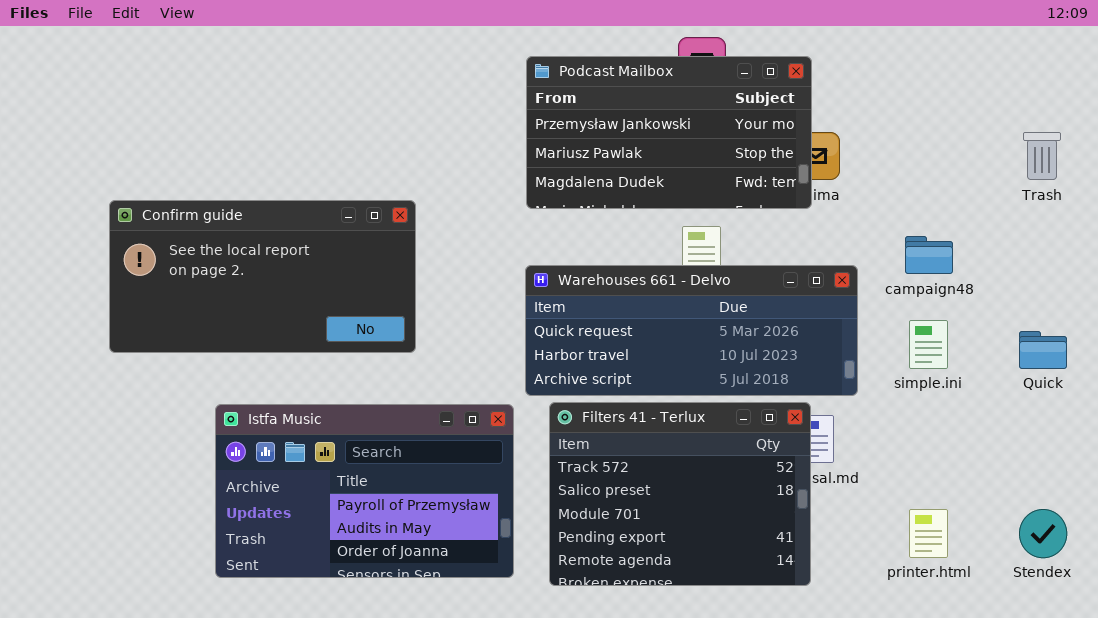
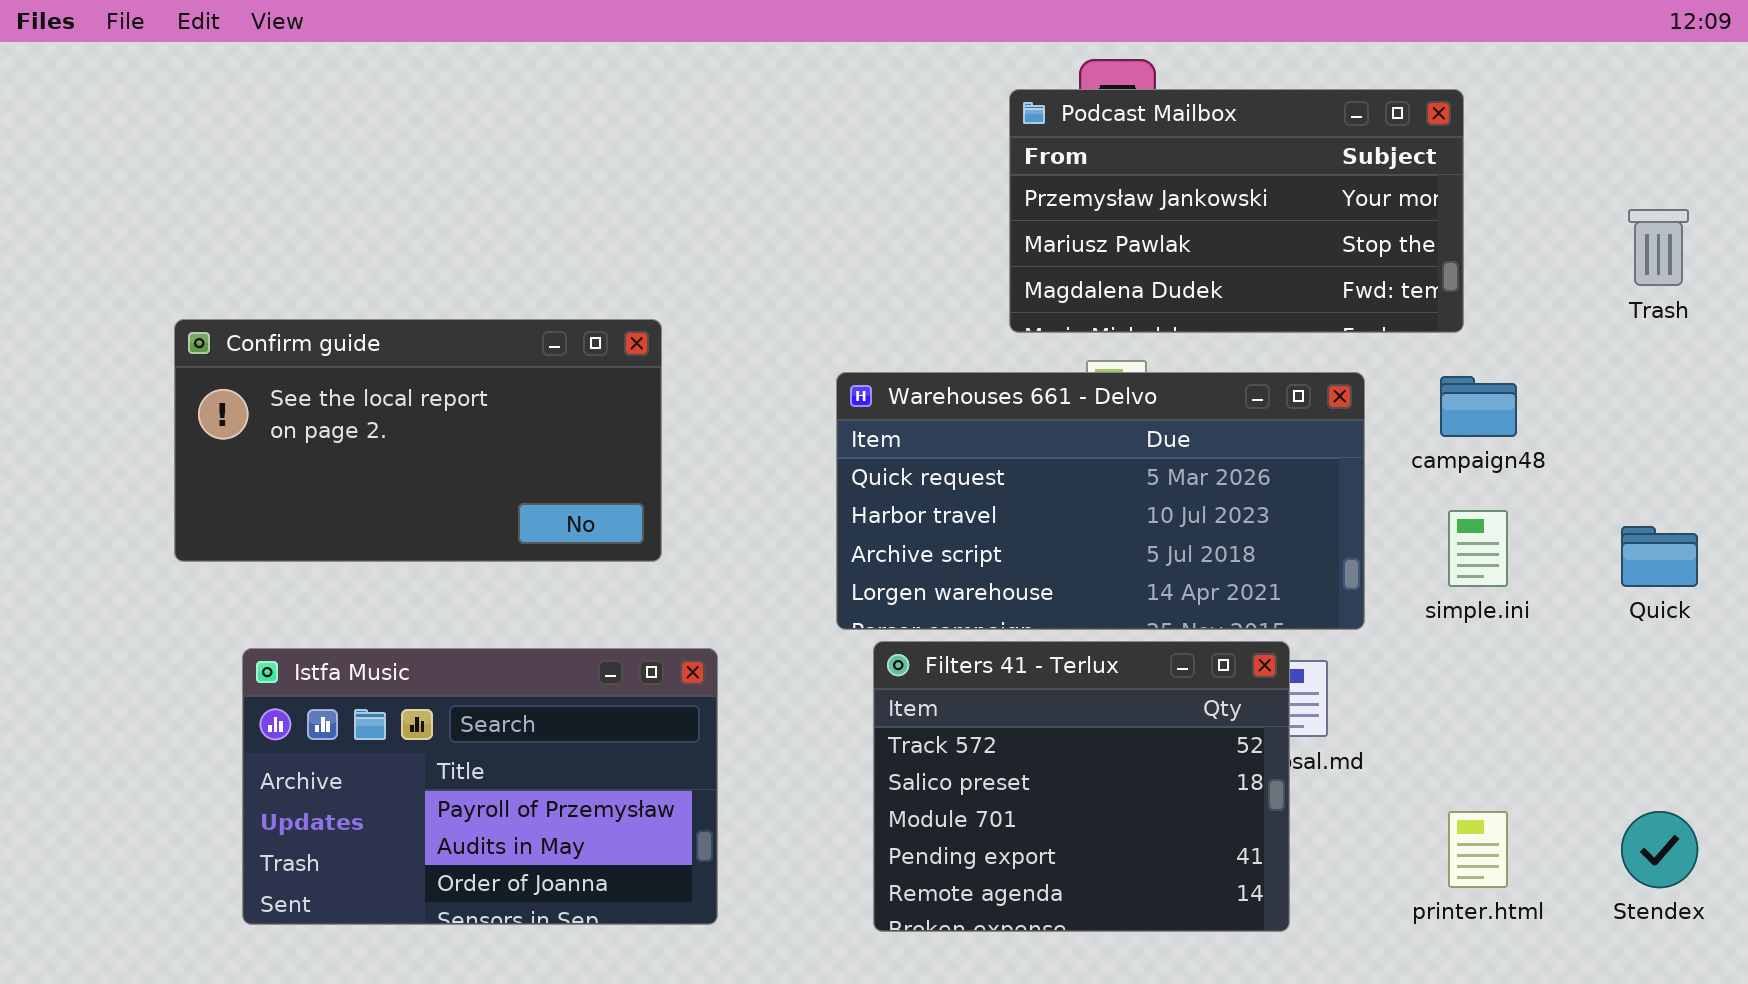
Podcast Mailbox: [526,56,812,209] -> [1009,89,1464,333], moved
Warehouses 661 - Delvo: [525,265,858,396] -> [836,372,1365,630], resized
Istfa Music: [215,404,514,578] -> [242,648,718,925], moved

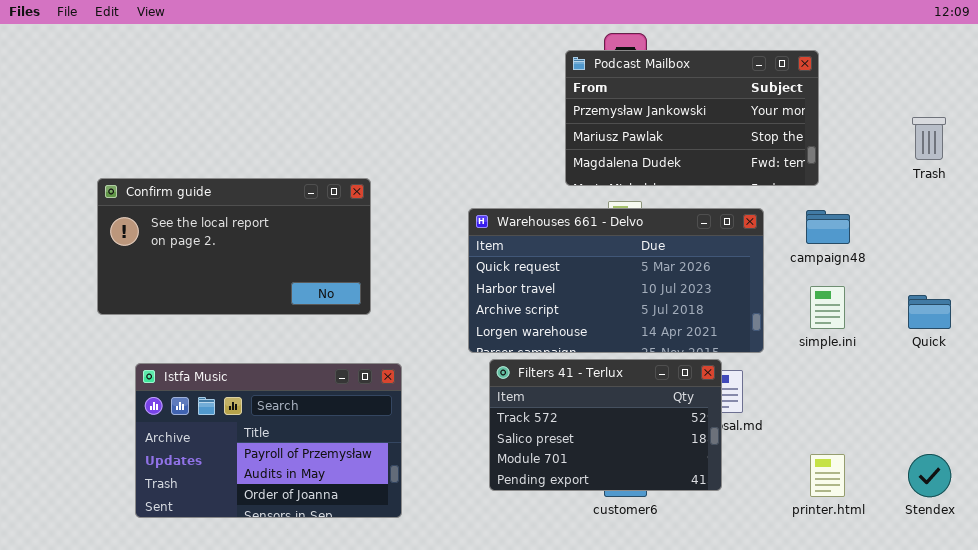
Filters 41 - Terlux: [873,641,1290,932] -> [489,359,722,491], resized

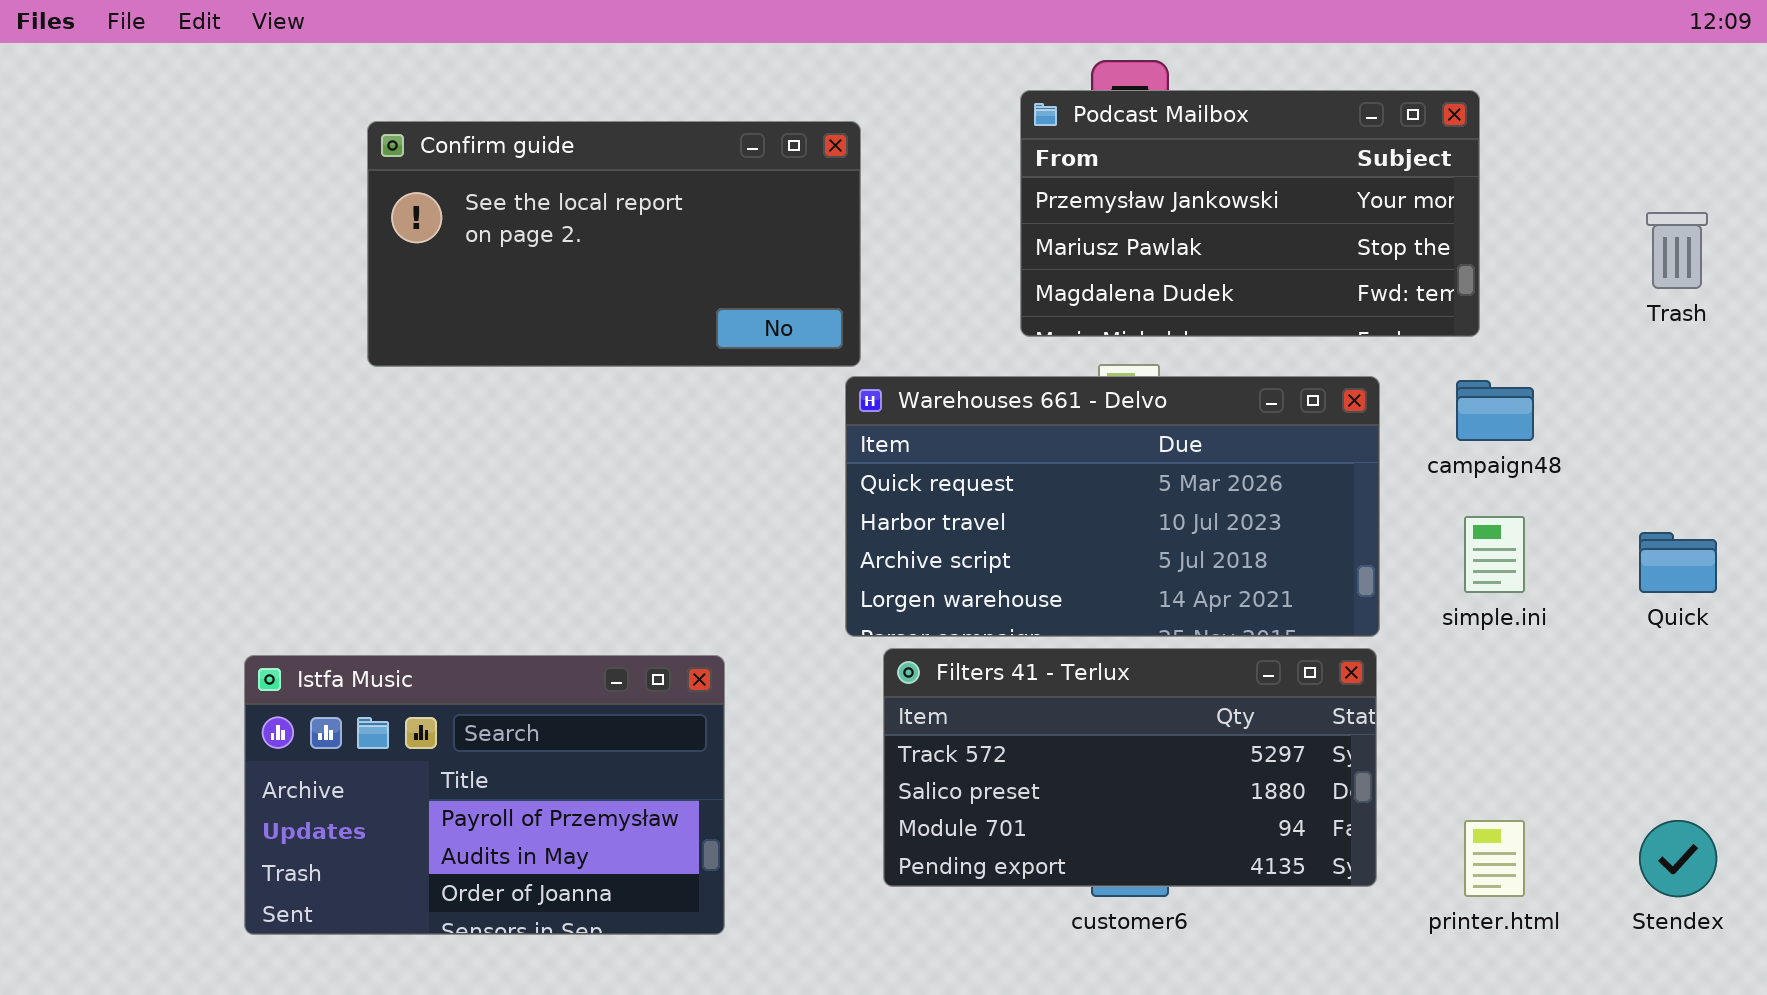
Confirm guide: [97,178,371,315] -> [367,121,861,367], moved
Filters 41 - Terlux: [489,359,722,491] -> [883,648,1377,887], resized

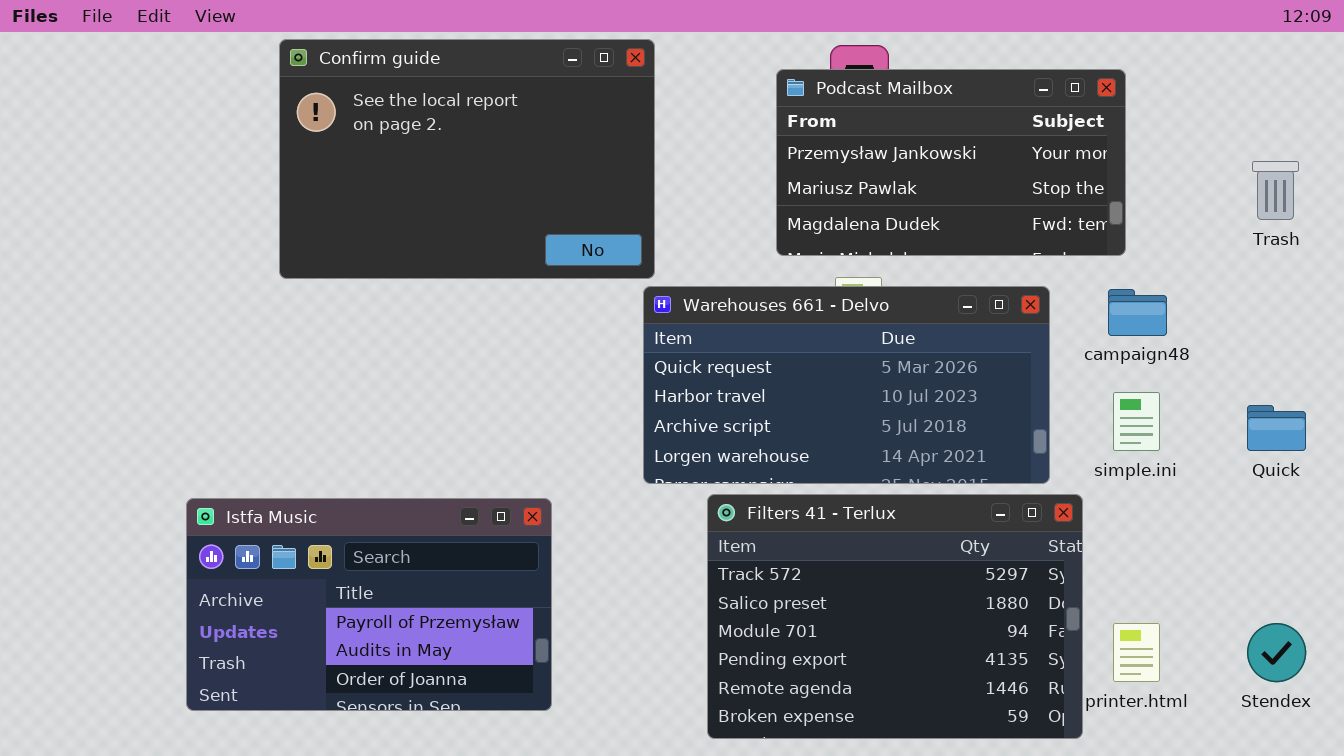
Confirm guide: [367,121,861,367] -> [279,39,655,279], resized
Filters 41 - Terlux: [883,648,1377,887] -> [707,494,1083,739], moved, resized

